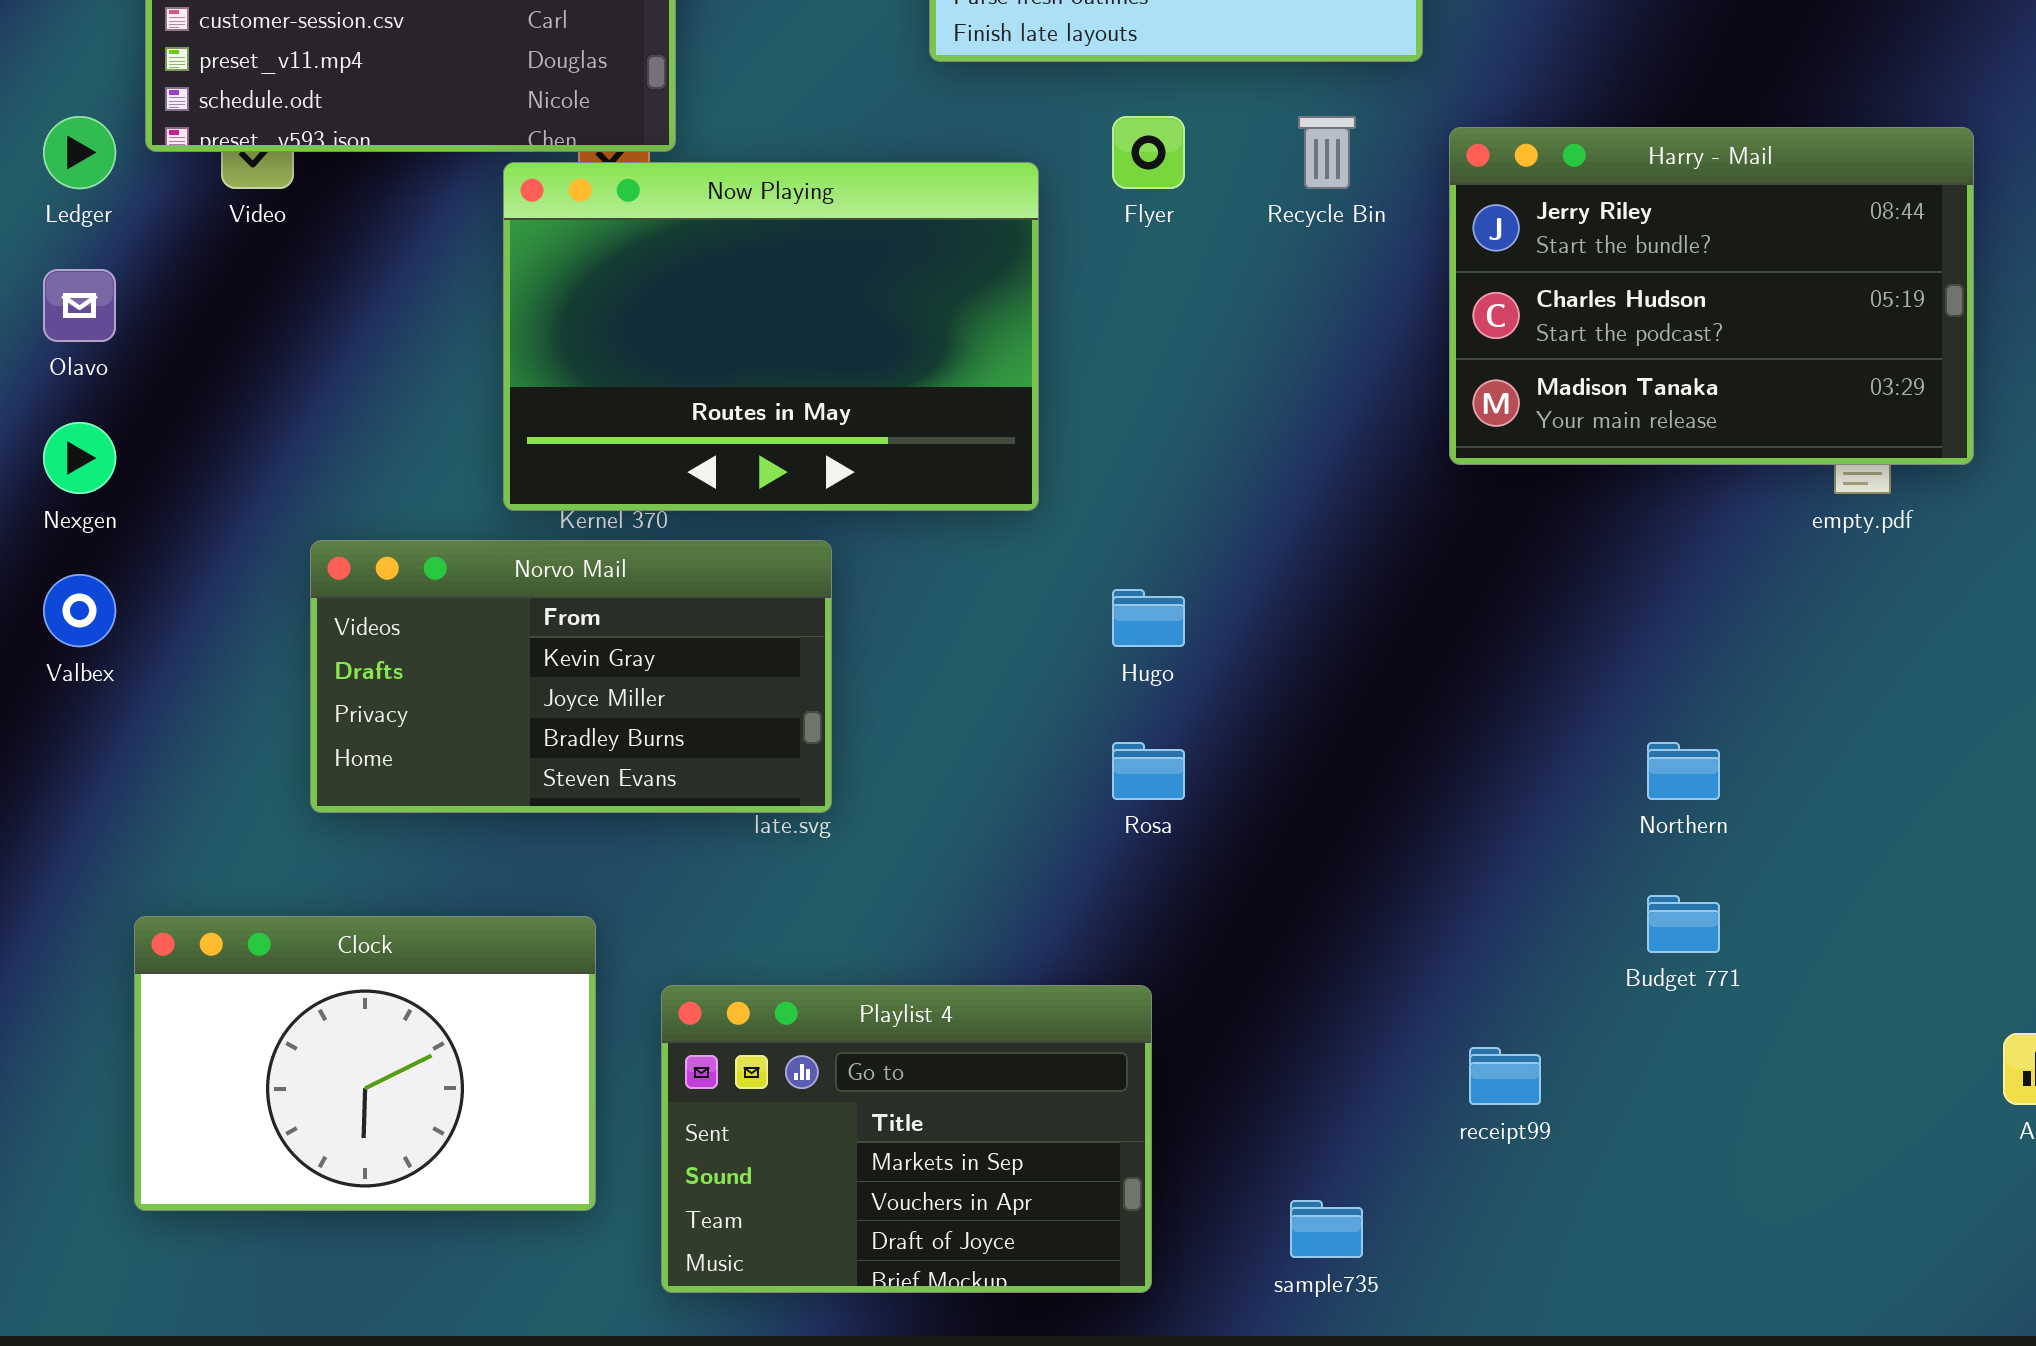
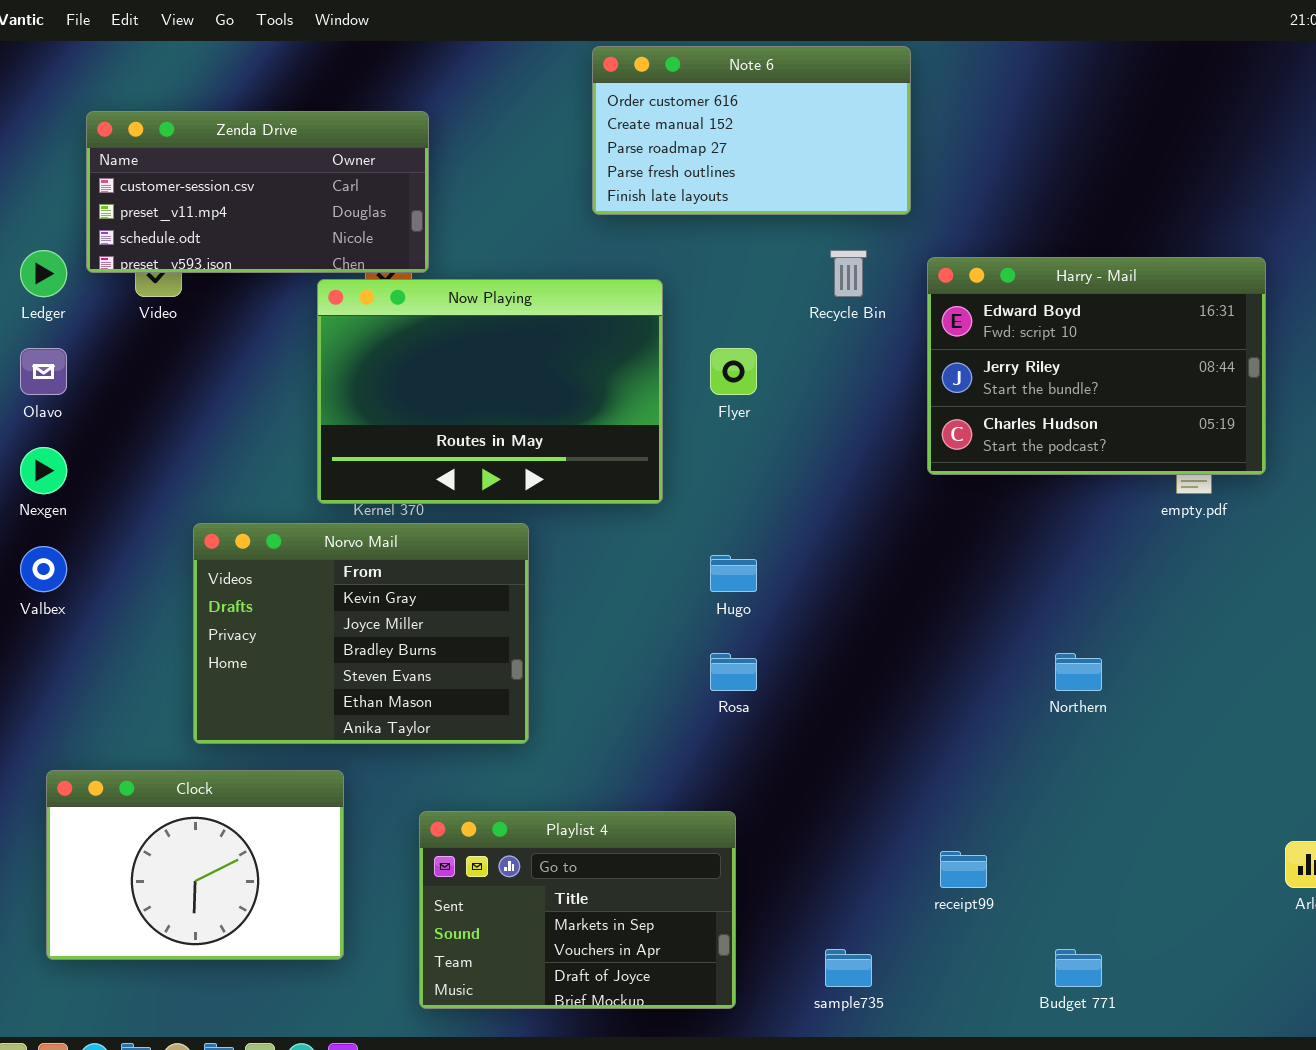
Flyer: [1112,116,1185,189] -> [710,348,757,395], moved
Harry - Mail: [1449,127,1974,465] -> [927,257,1266,475], scrolled up 1 row
Norvo Mail: [310,540,832,813] -> [193,523,529,744], resized
Budget 771: [1647,895,1720,953] -> [1055,949,1102,987], moved
Clock: [134,916,596,1211] -> [46,770,344,960], moved

